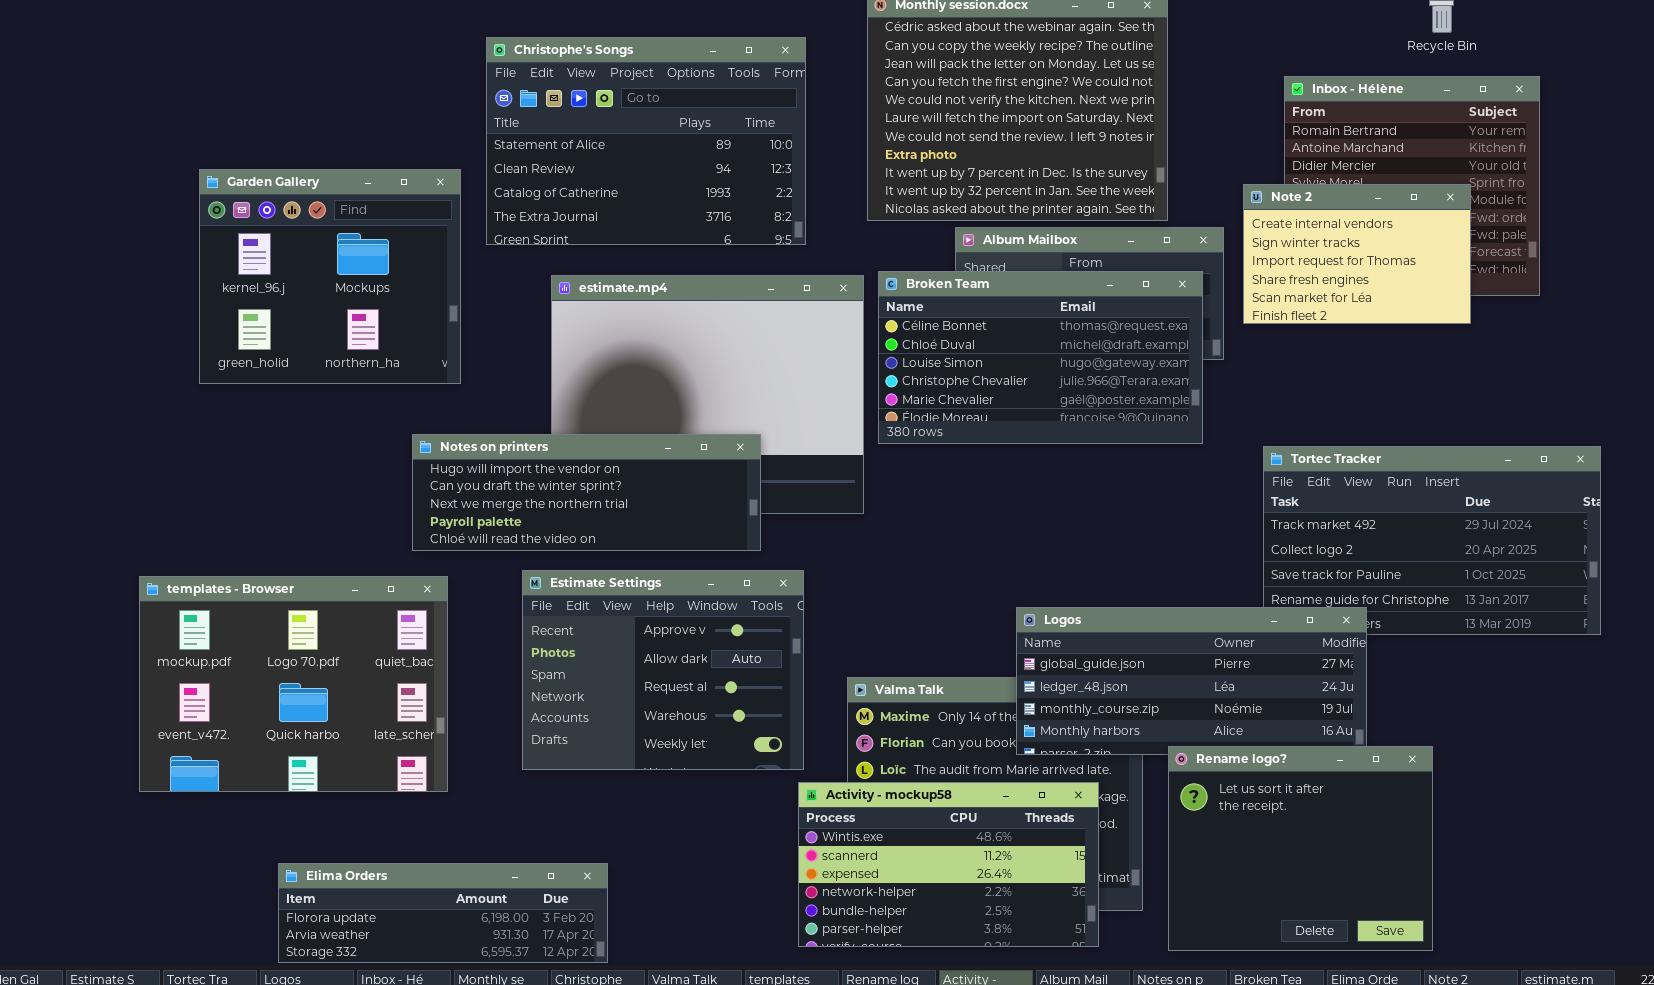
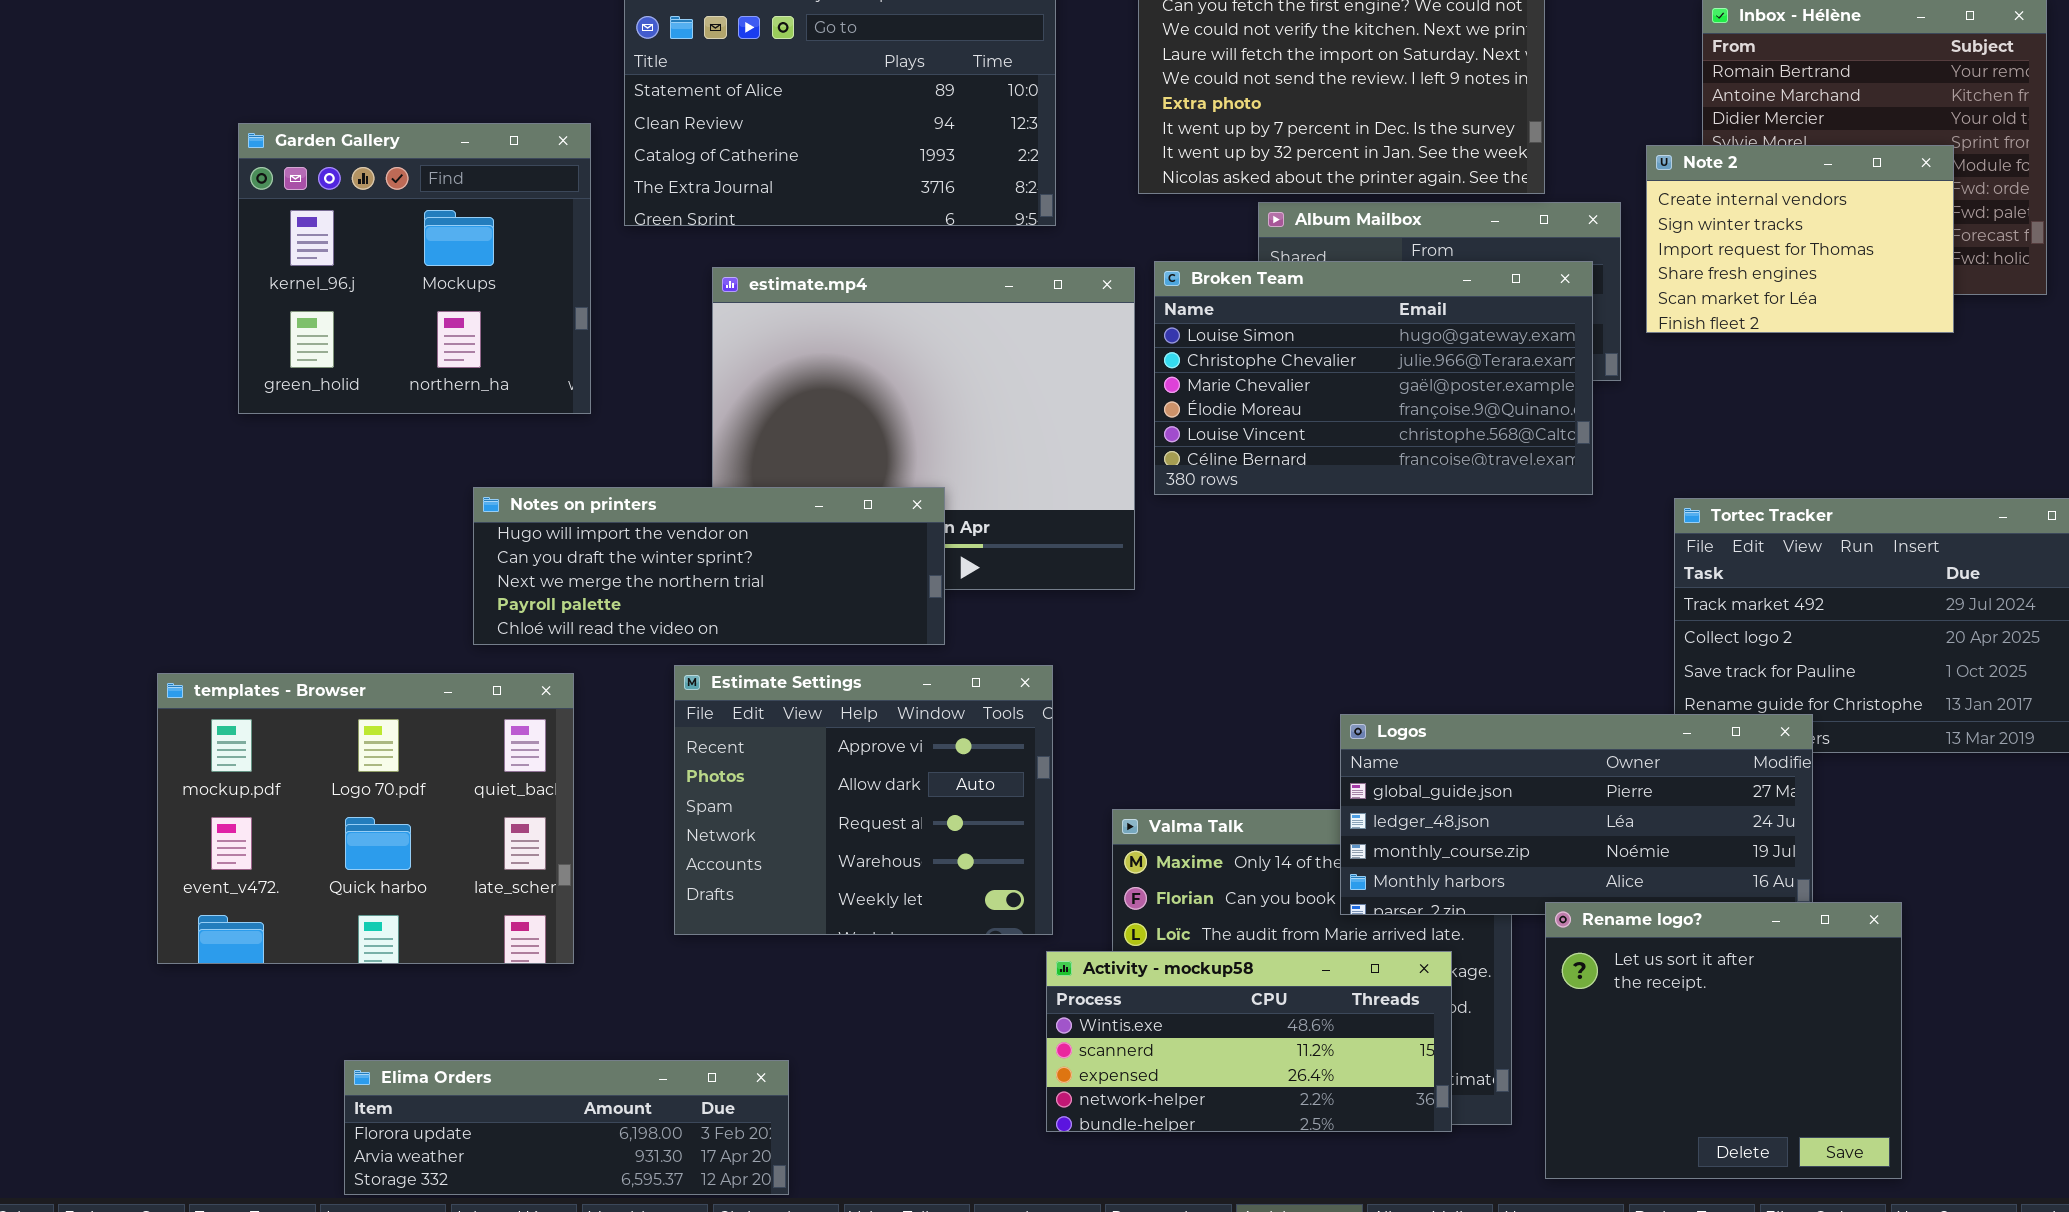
Broken Team: [878,271,1203,444] -> [1154,261,1593,495], scrolled down 2 rows
Notes on printers: [412,434,761,551] -> [473,487,945,645], moved
Activity - mockup58: [798,782,1099,947] -> [1046,951,1452,1132], resized

